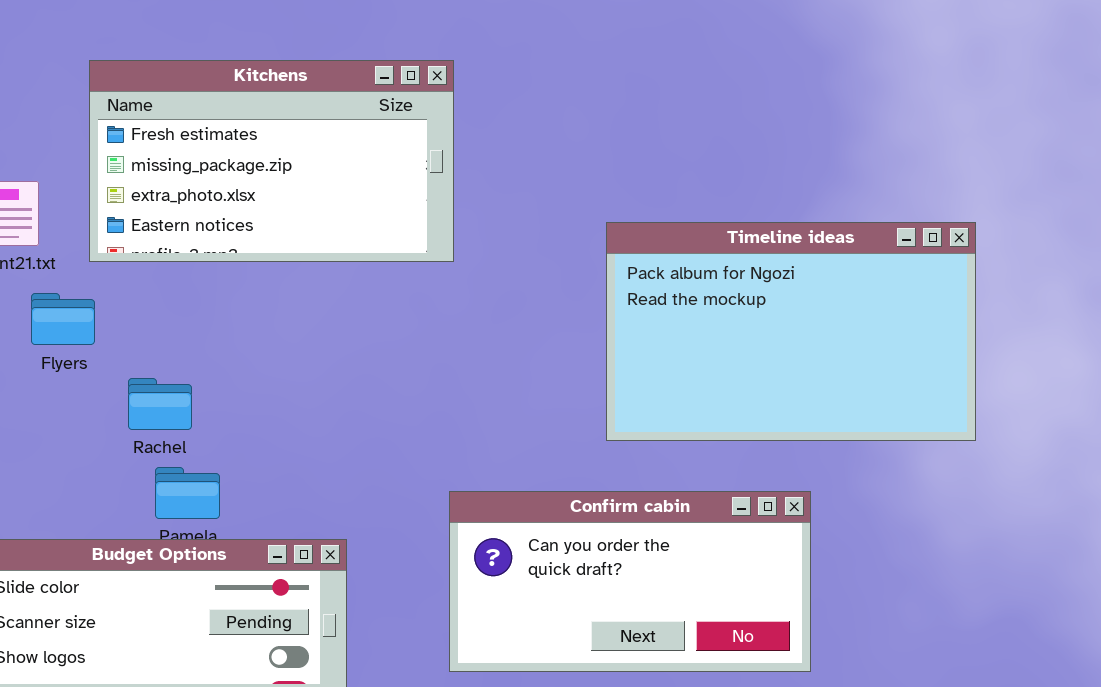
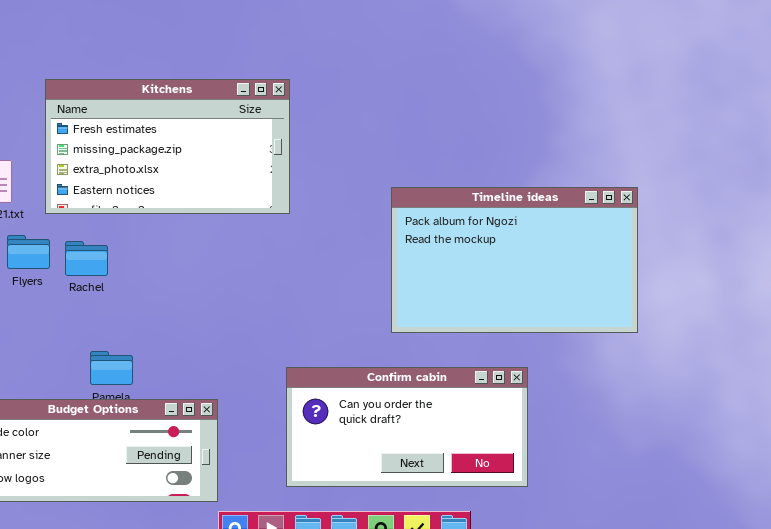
Rachel: [128,378,192,430] -> [65,241,108,276], moved

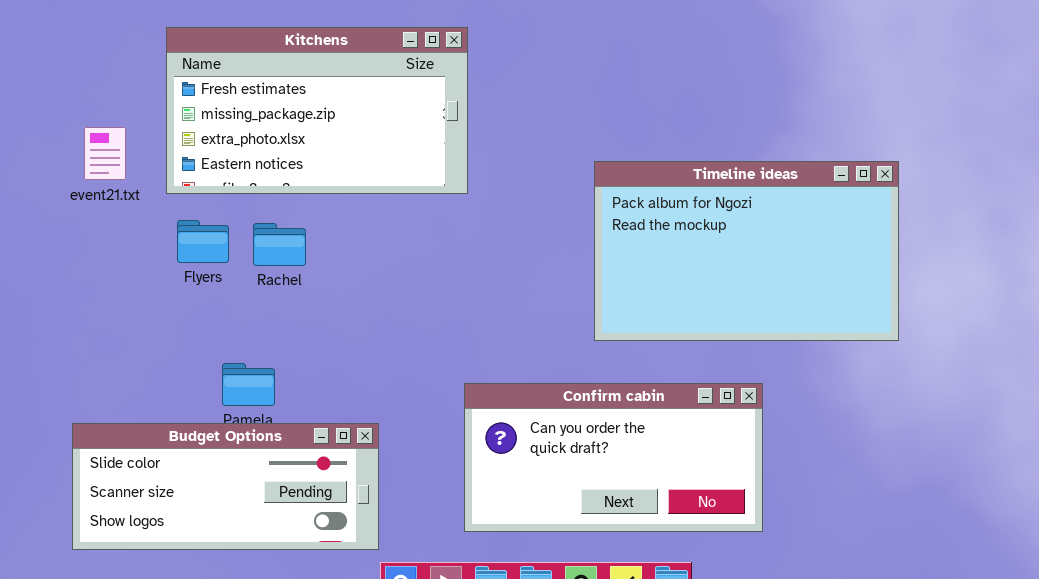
Flyers: [7,235,50,269] -> [177,220,229,263], moved
Rachel: [65,241,108,276] -> [253,223,306,266], moved

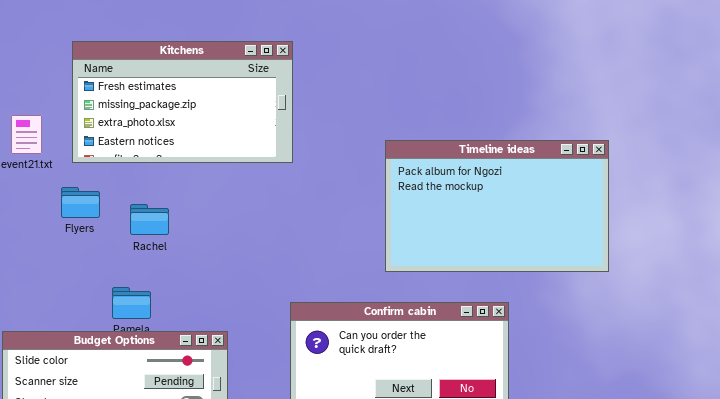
Flyers: [177,220,229,263] -> [61,187,100,218], moved
Rachel: [253,223,306,266] -> [130,204,169,235], moved

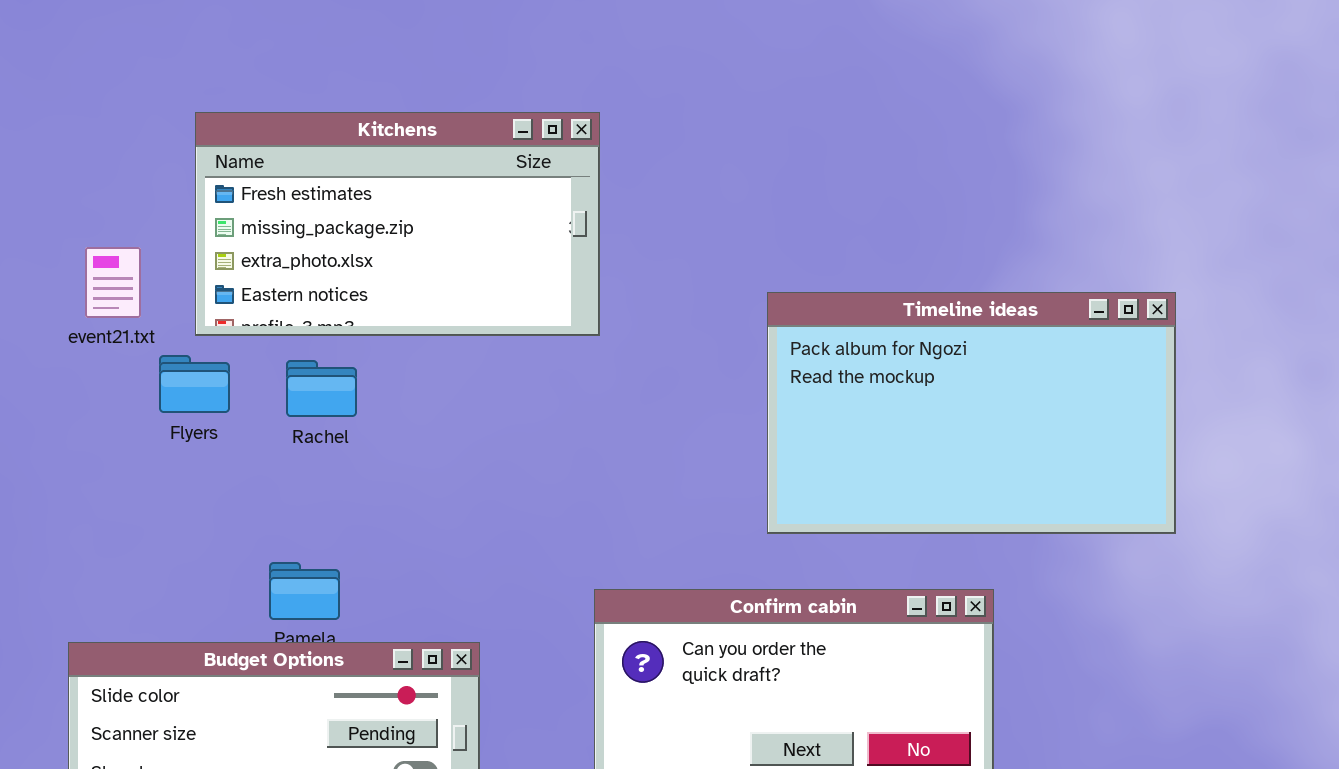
Flyers: [61,187,100,218] -> [159,355,230,413], moved
Rachel: [130,204,169,235] -> [286,360,357,417], moved

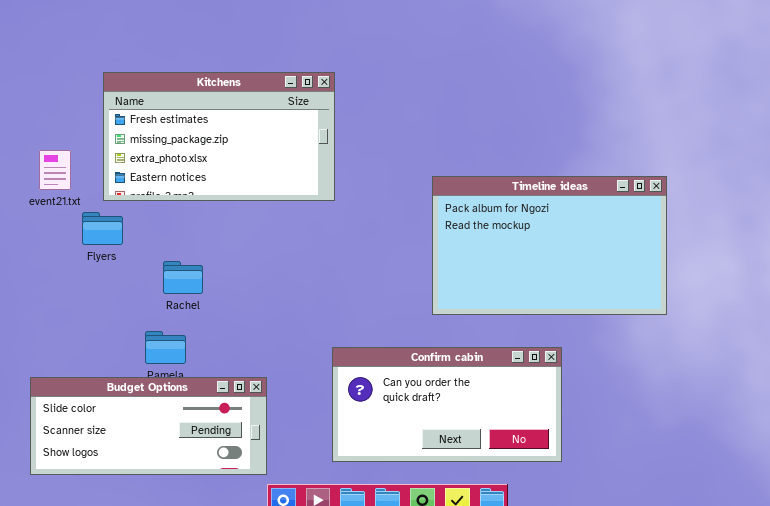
Rachel: [286,360,357,417] -> [163,261,203,294], moved

